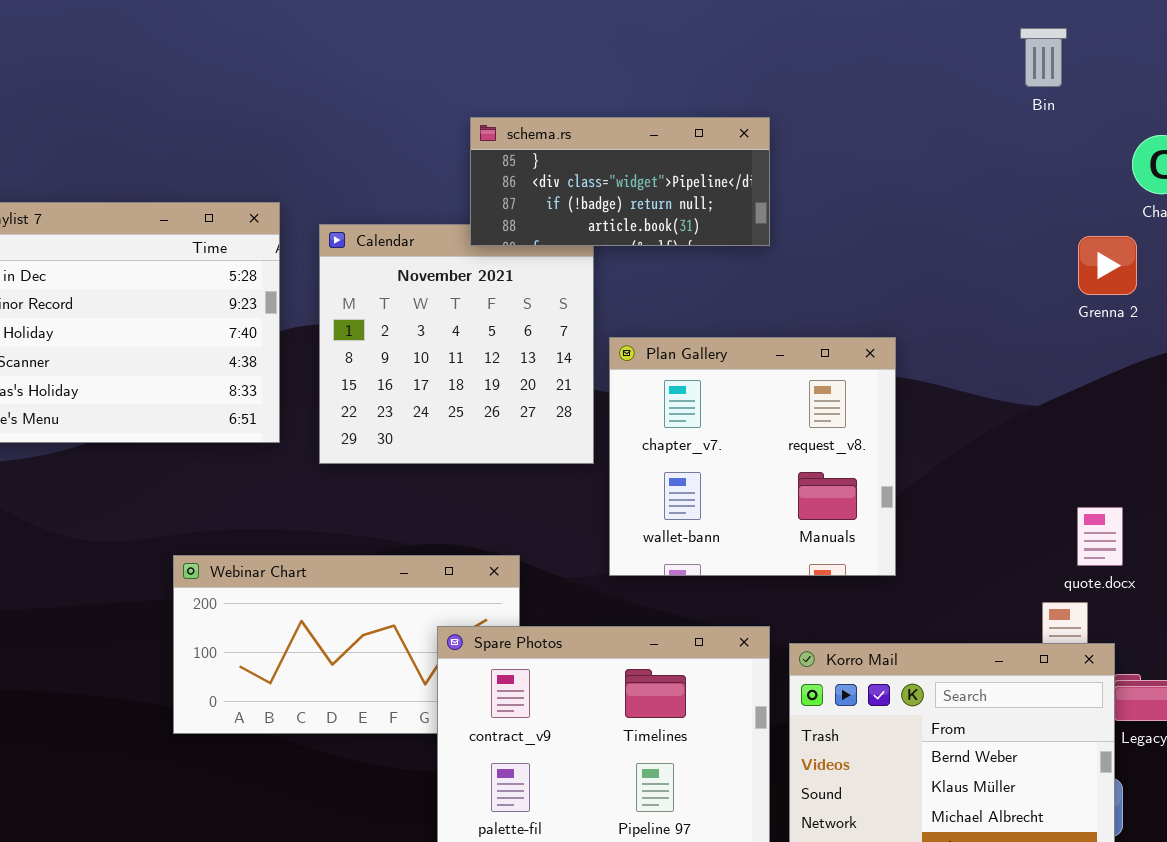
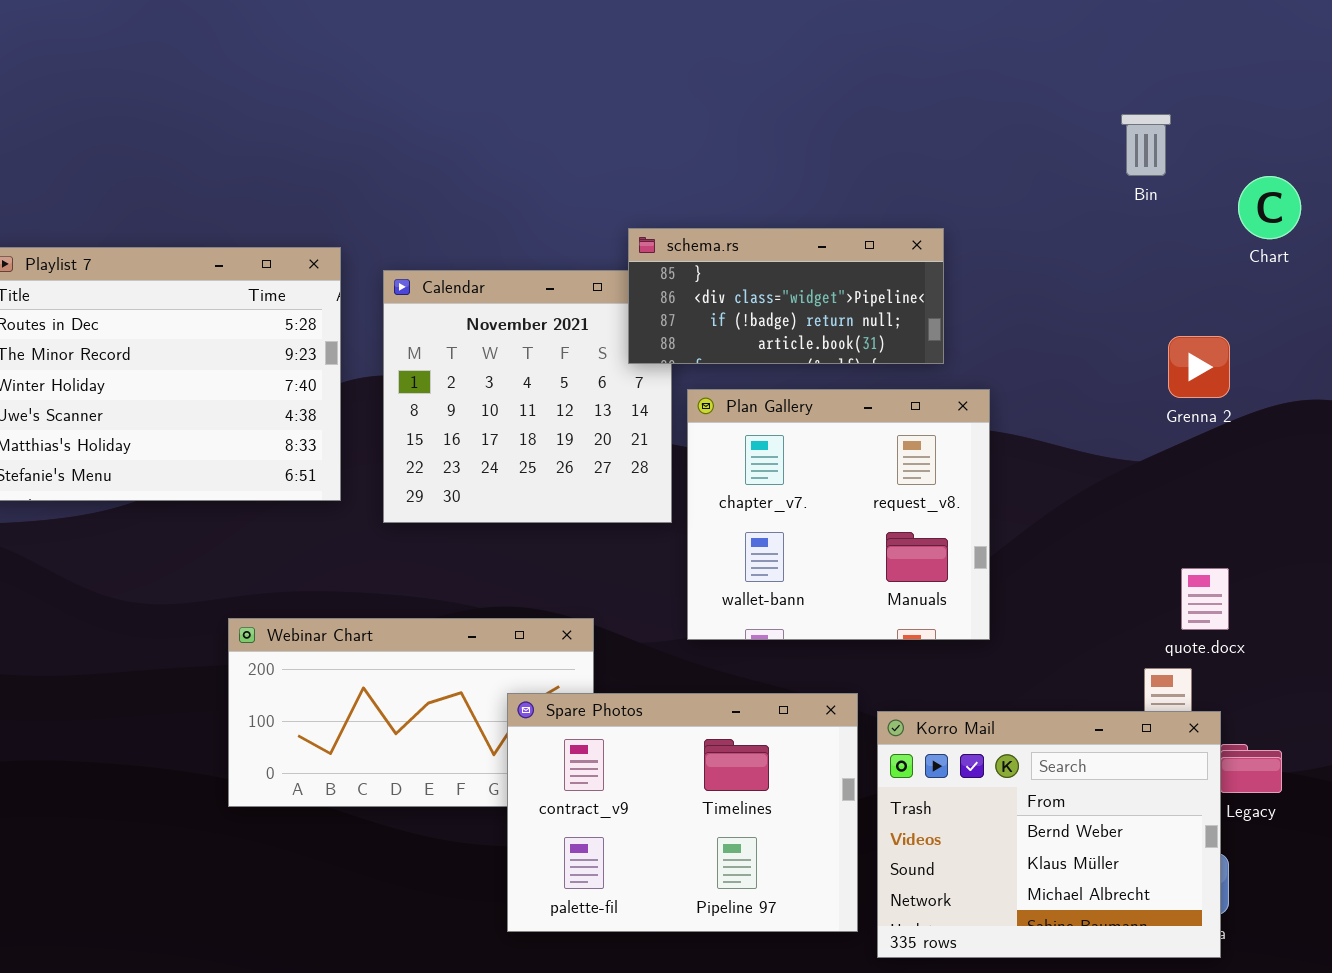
Bin: [1020,28,1067,87] -> [1121,114,1171,176], moved
schema.rs: [470,117,770,246] -> [628,228,944,364], moved
Grenna 2: [1078,236,1137,295] -> [1168,336,1230,398], moved

